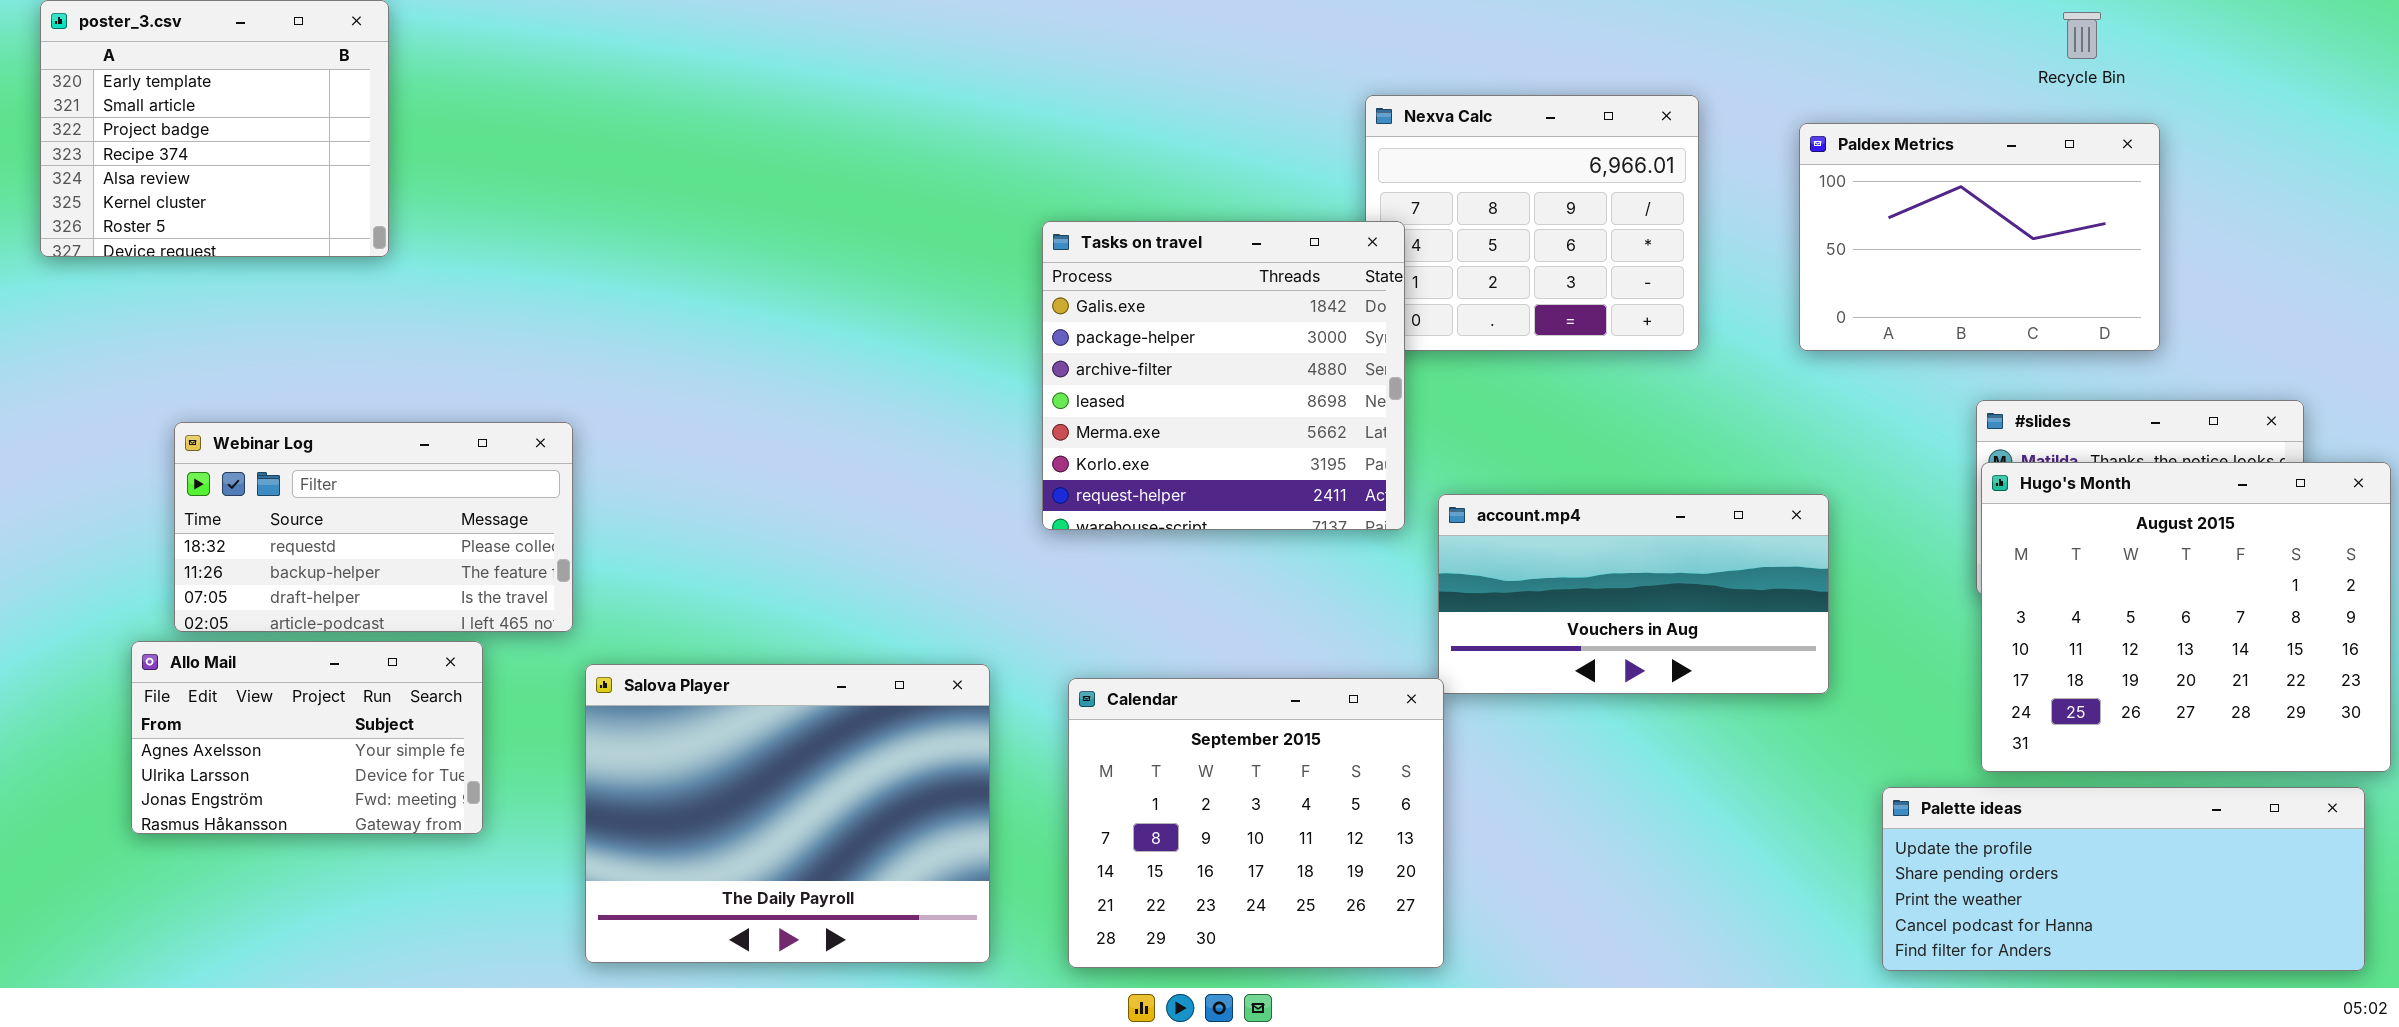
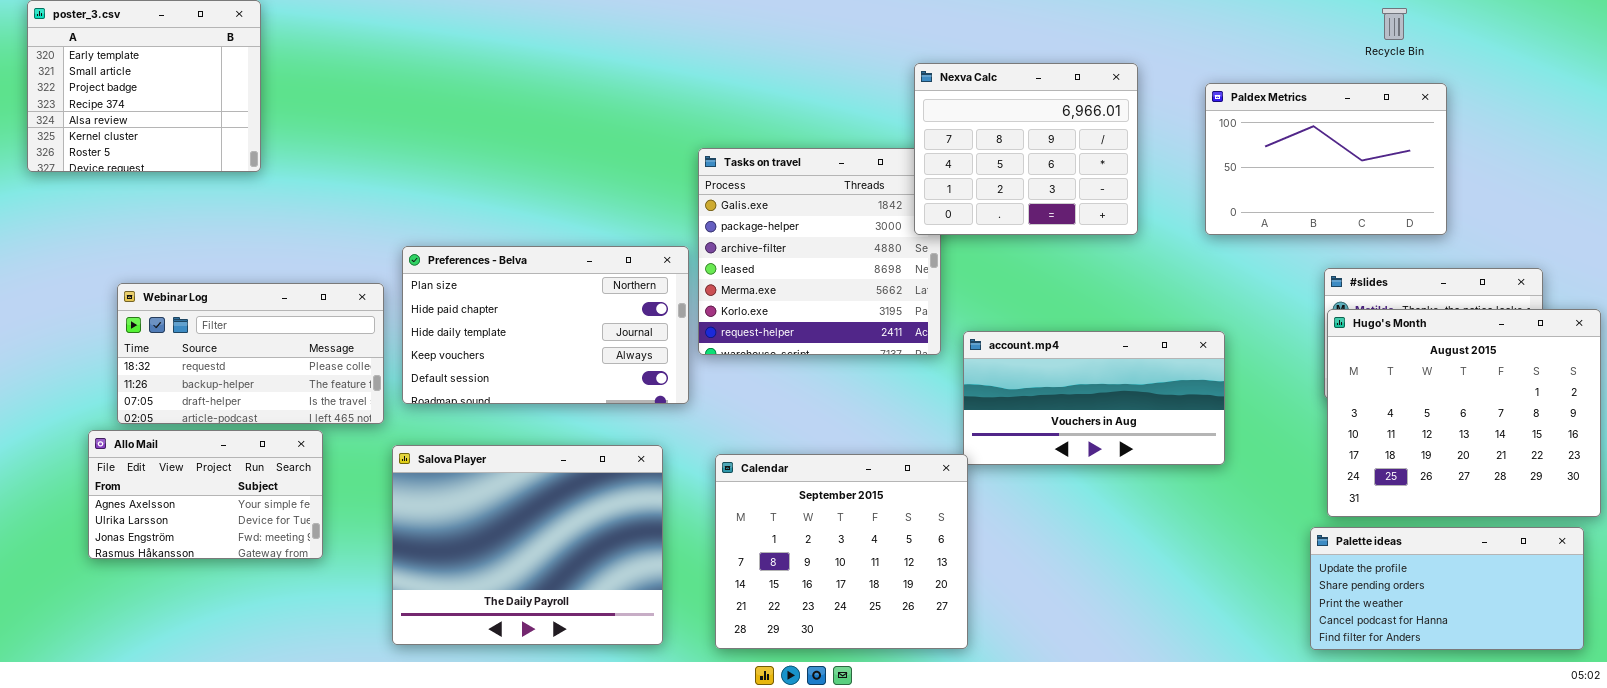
Nexva Calc: [1365,95,1699,351] -> [914,63,1138,235], raised
Preferences - Belva: none -> [402,246,689,404], opened
Palette ideas: [1882,787,2365,971] -> [1310,527,1584,650], resized

